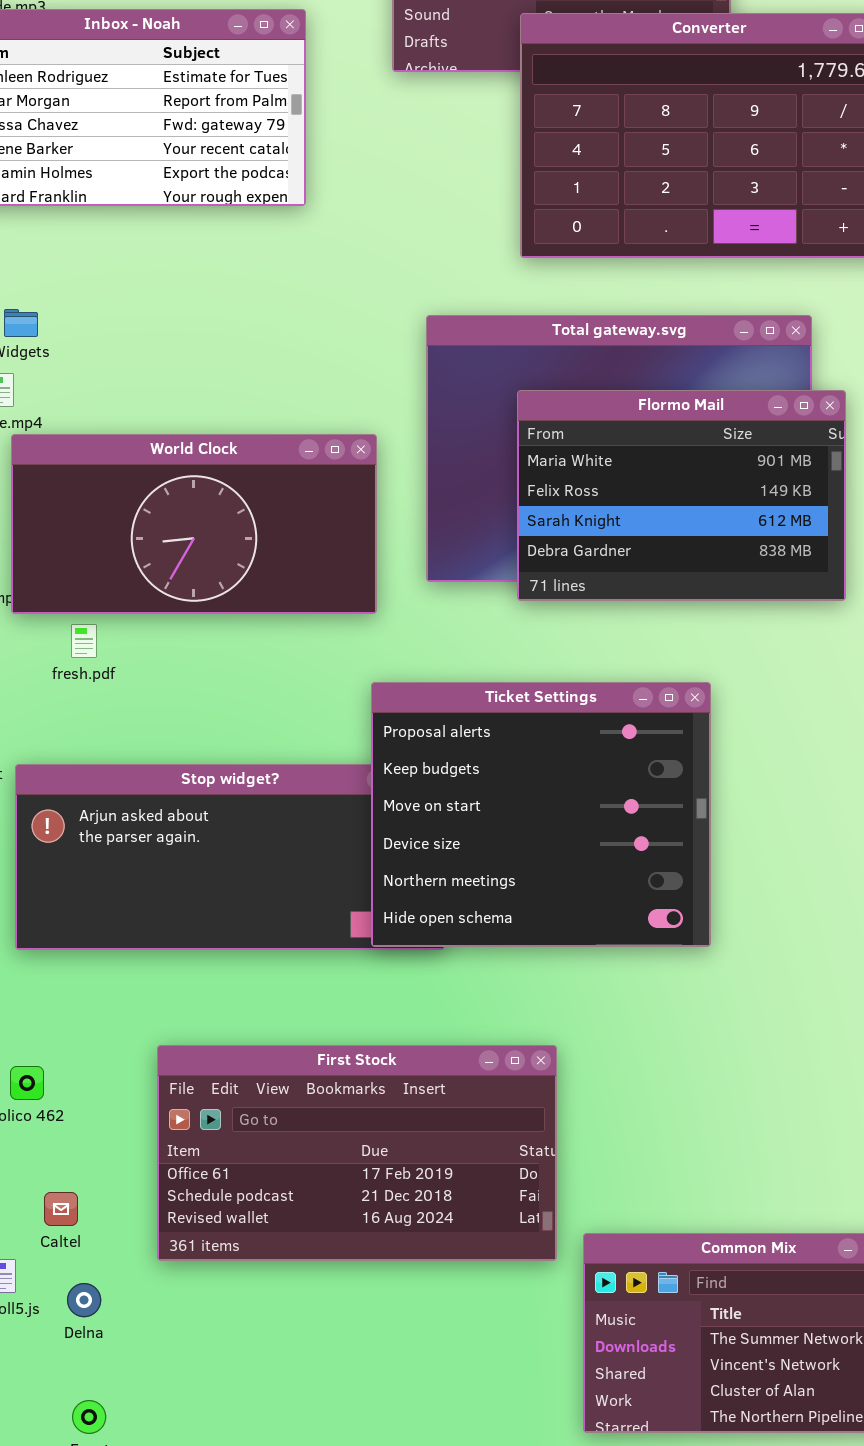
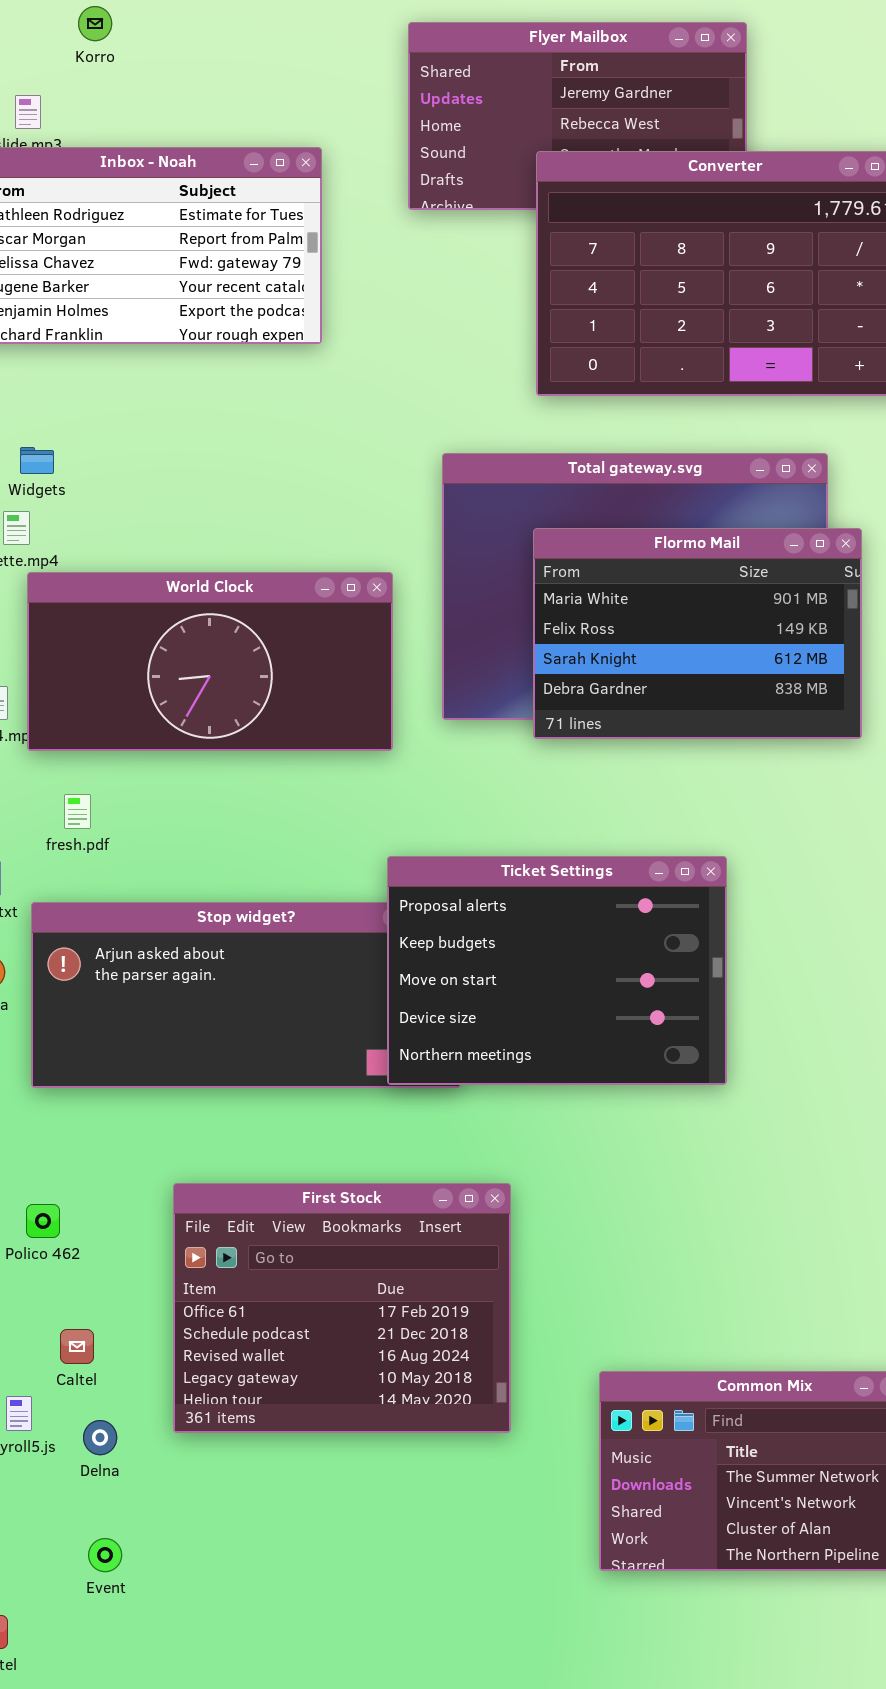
fresh.pdf: [71,624,97,658] -> [64,794,91,829], moved
Ticket Settings: [371,682,711,947] -> [387,856,727,1085], resized
First Stock: [157,1045,557,1261] -> [173,1183,511,1433], resized

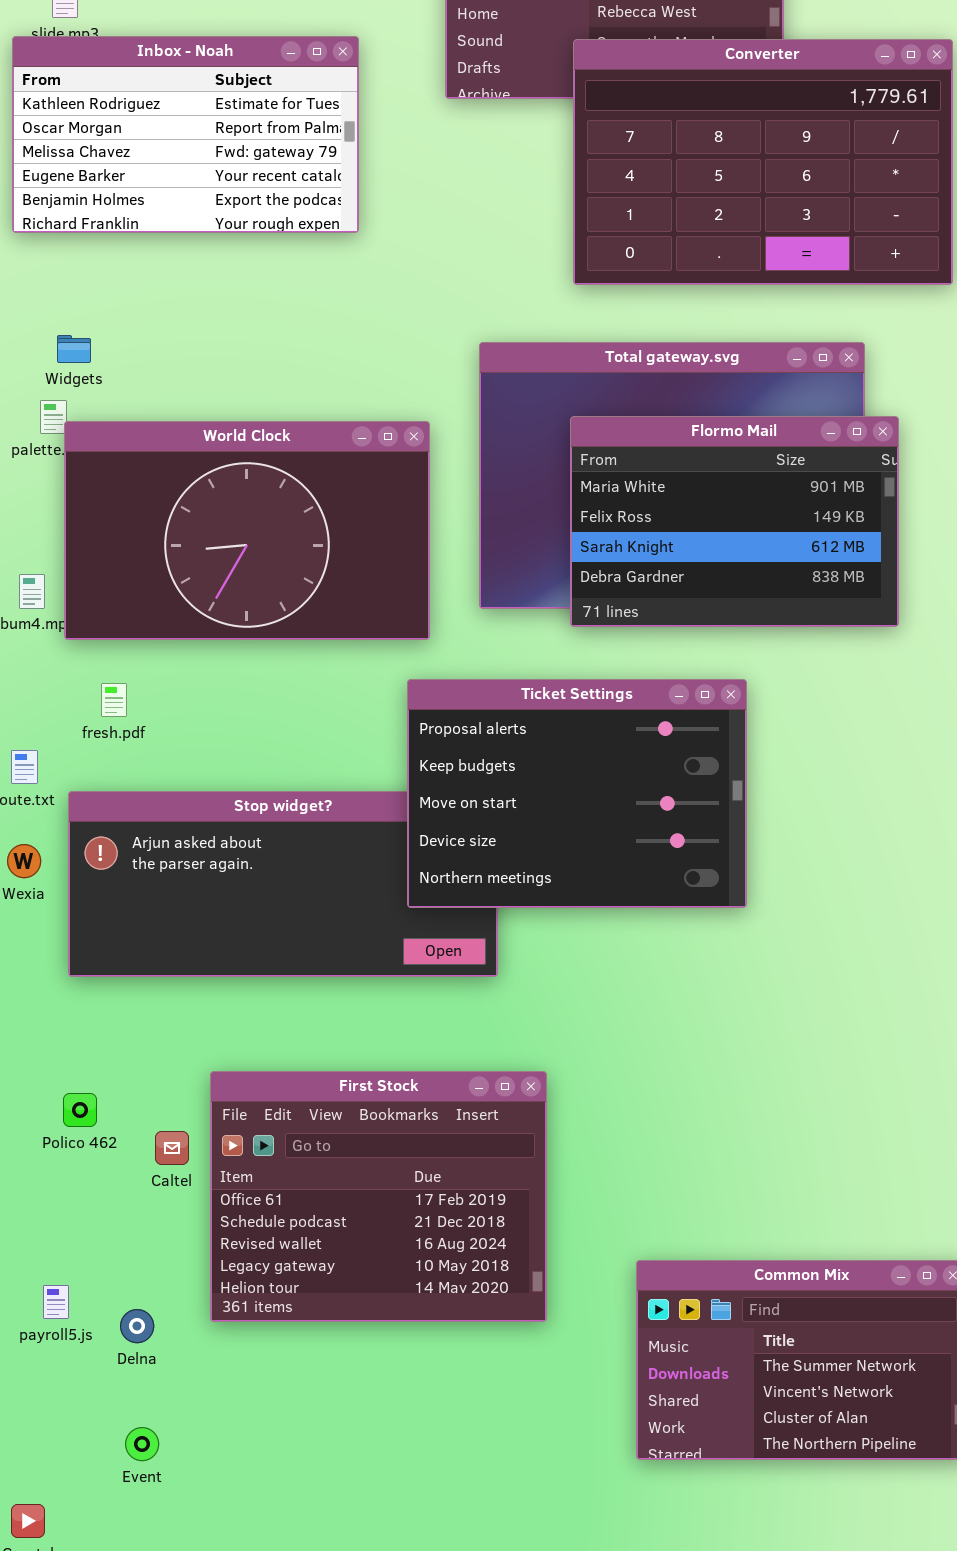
World Clock: [27,572,393,751] -> [64,421,430,640], resized
Ticket Settings: [387,856,727,1085] -> [407,679,747,908], moved
Caltel: [60,1329,94,1364] -> [155,1131,189,1165], moved

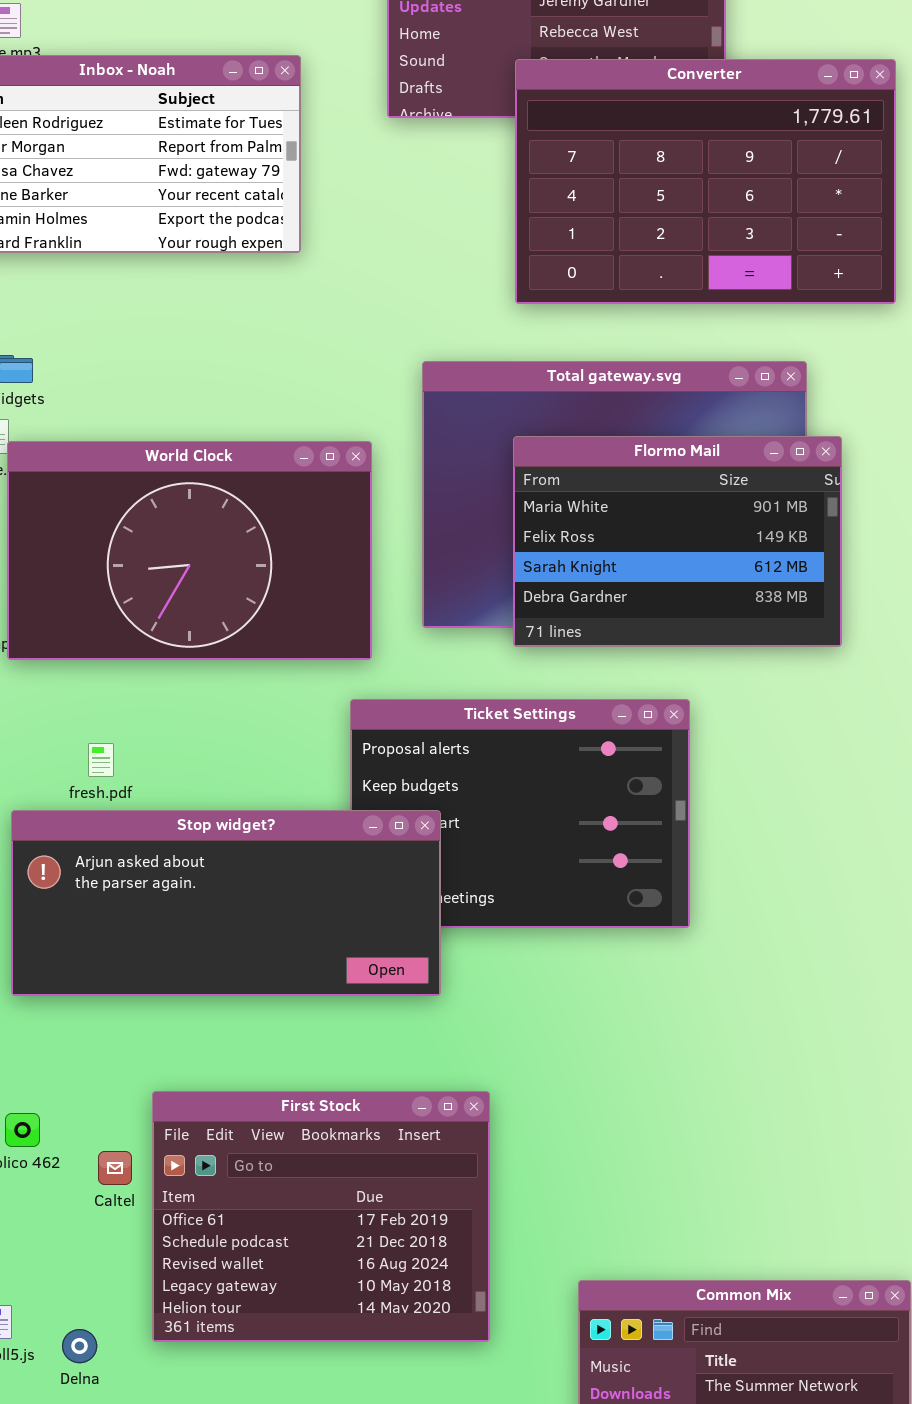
fresh.pdf: [101,683,127,717] -> [88,743,114,777], moved
Stop widget?: [68,791,498,977] -> [11,810,441,996], raised

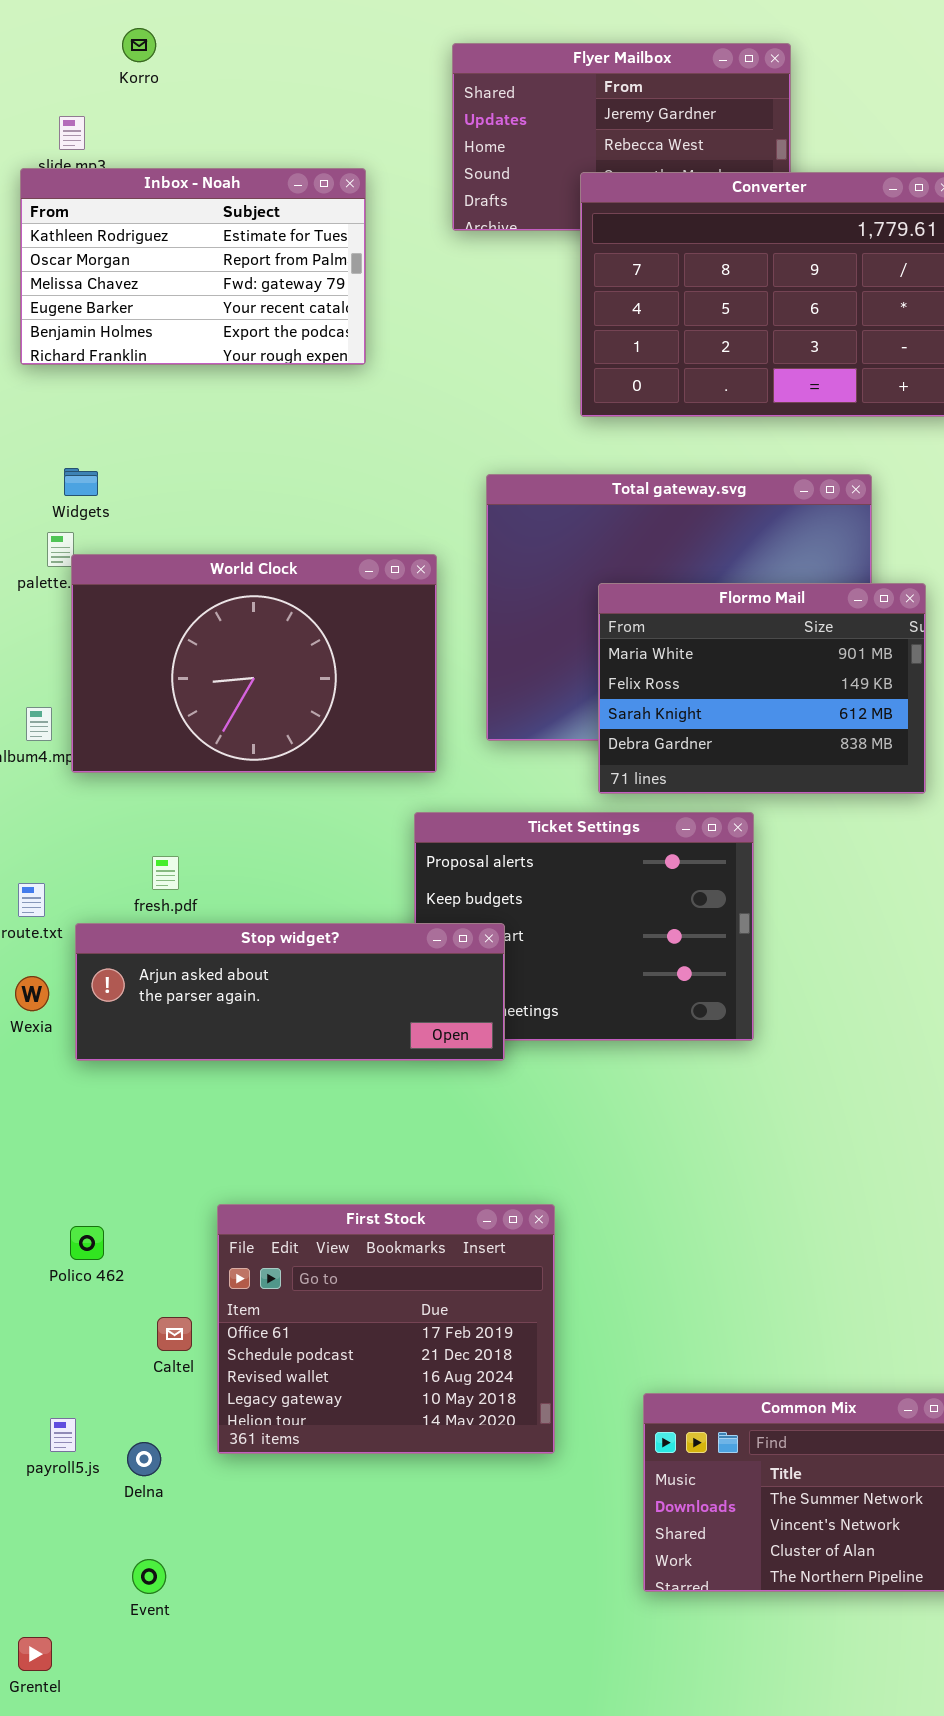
Flormo Mail: [513,436,842,647] -> [598,583,926,794], moved
Stop widget?: [11,810,441,996] -> [75,923,505,1061], resized
Caltel: [98,1151,132,1185] -> [157,1317,192,1351], moved

